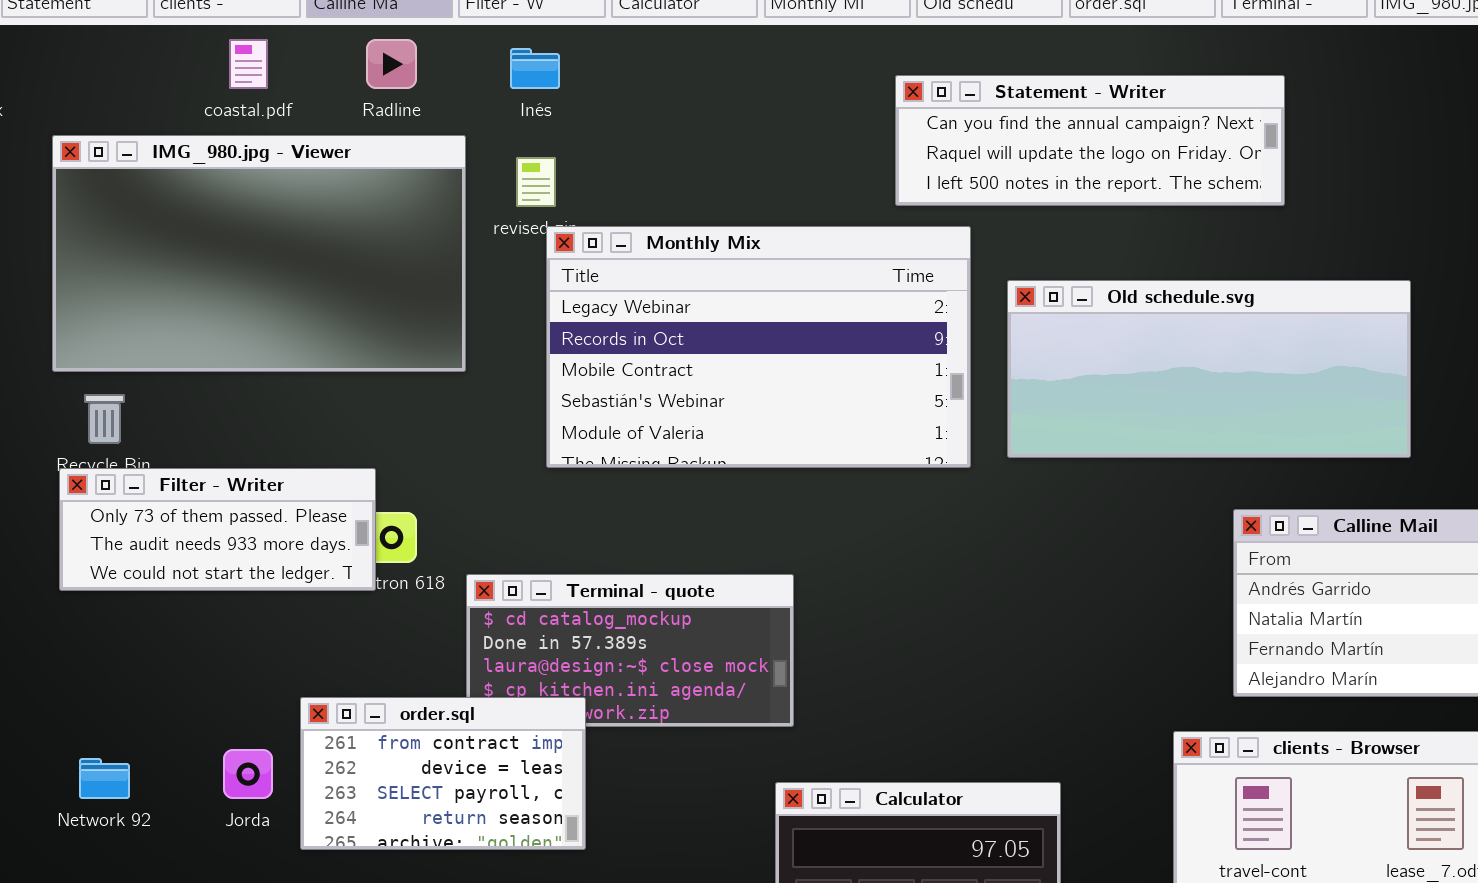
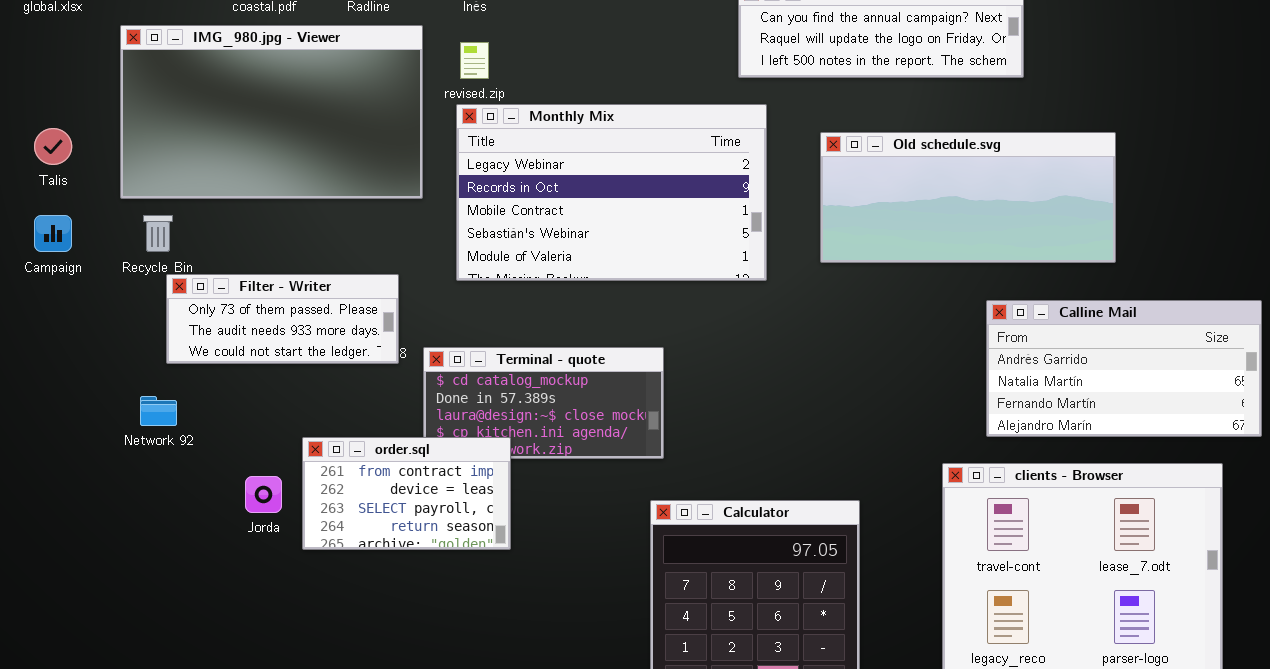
Monthly Mix: [546,226,971,468] -> [456,104,767,281], moved
Filter - Writer: [59,468,376,591] -> [166,274,399,364], moved
Network 92: [79,758,130,799] -> [140,396,177,426], moved

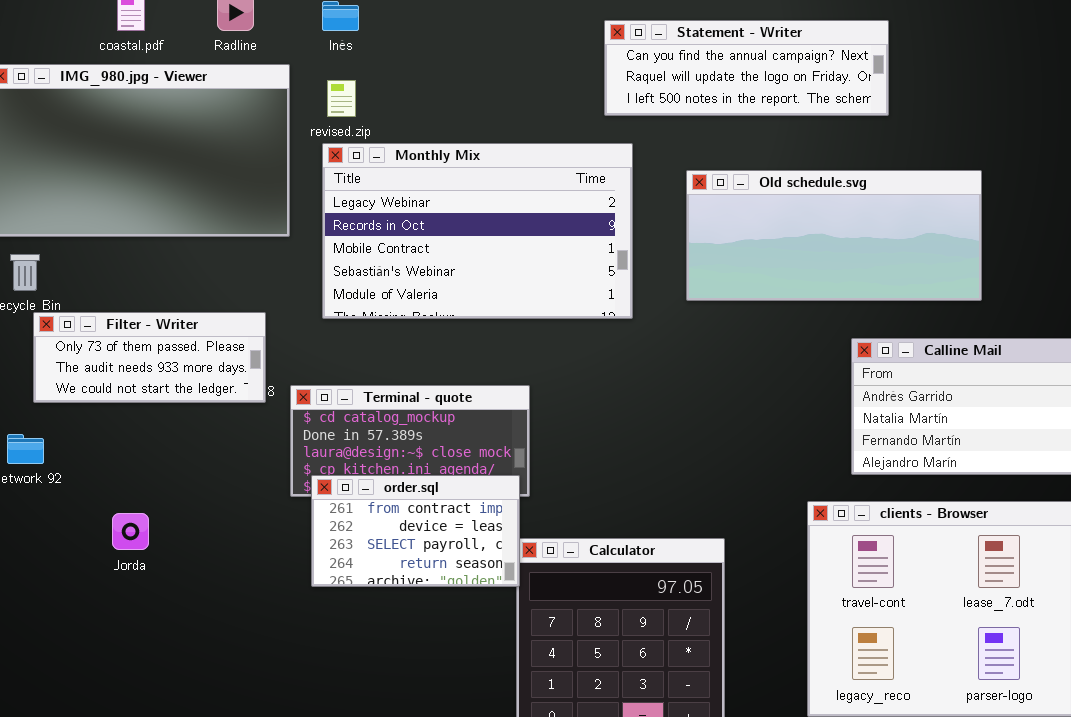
order.sql: [302,437,511,550] -> [311,475,520,587], moved

